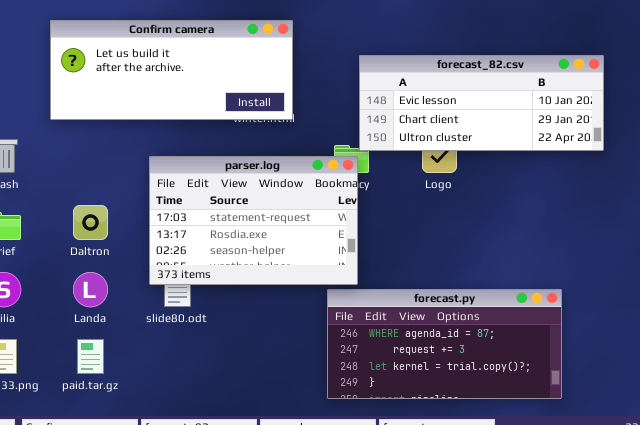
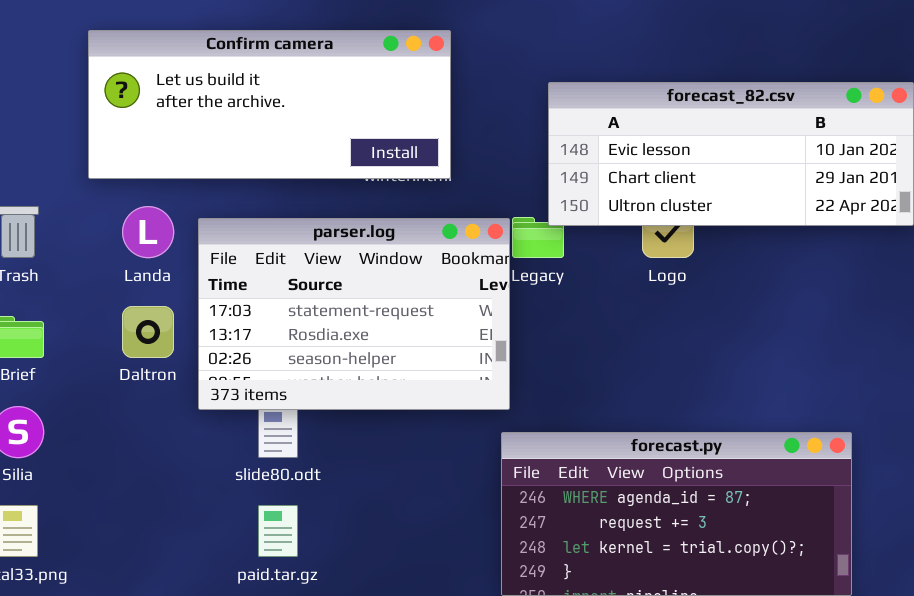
parser.log: [149,156,358,285] -> [198,218,510,410], moved
Landa: [73,272,108,307] -> [122,206,174,258], moved
paid.tar.gz: [77,339,104,374] -> [258,505,298,557], moved

